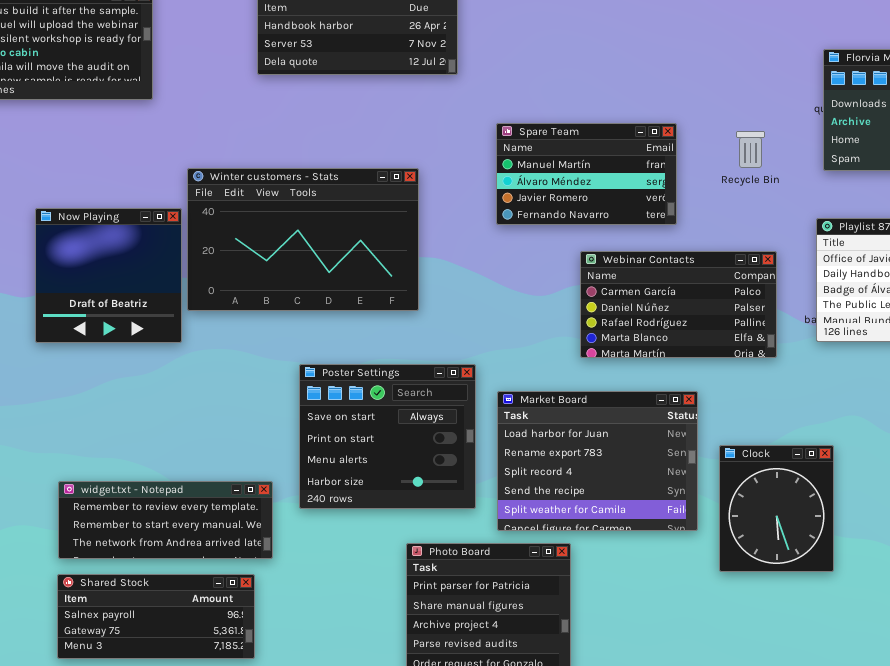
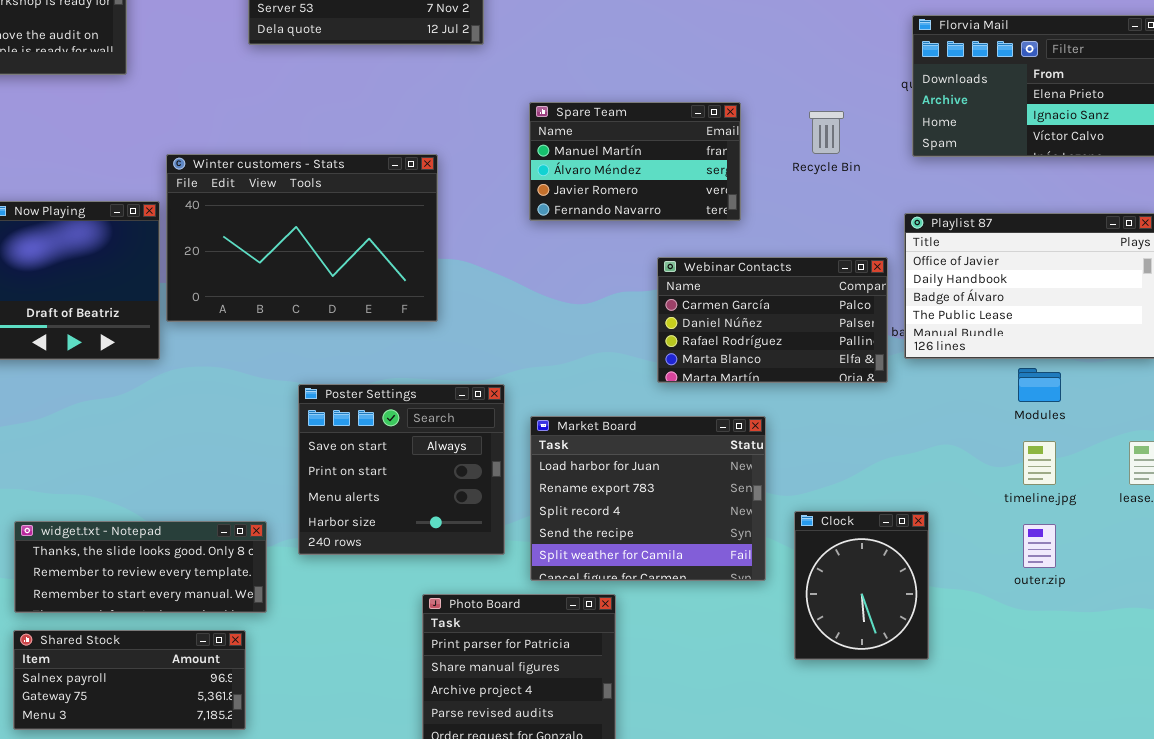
Webinar Contacts: [580,251,777,358] -> [657,257,888,383], moved
Clock: [719,445,834,572] -> [794,511,929,660], moved
widget.txt - Notepad: [58,481,273,559] -> [14,521,267,613], scrolled up 1 row

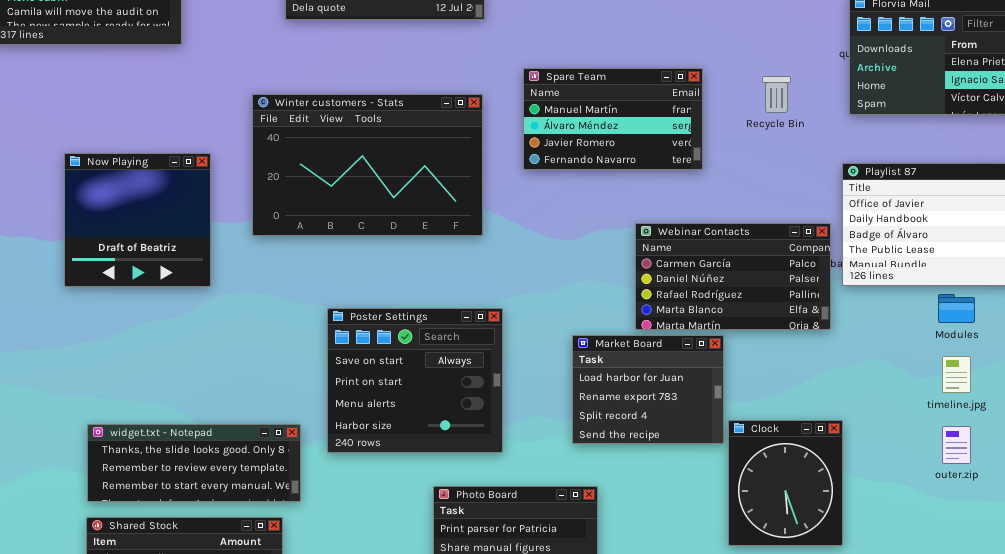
Winter customers - Stats: [166,154,438,322] -> [252,94,483,236], moved
Webinar Contacts: [657,257,888,383] -> [635,223,831,330], moved
Market Board: [530,416,766,581] -> [572,335,724,444], resized
Clock: [794,511,929,660] -> [728,420,843,546], moved

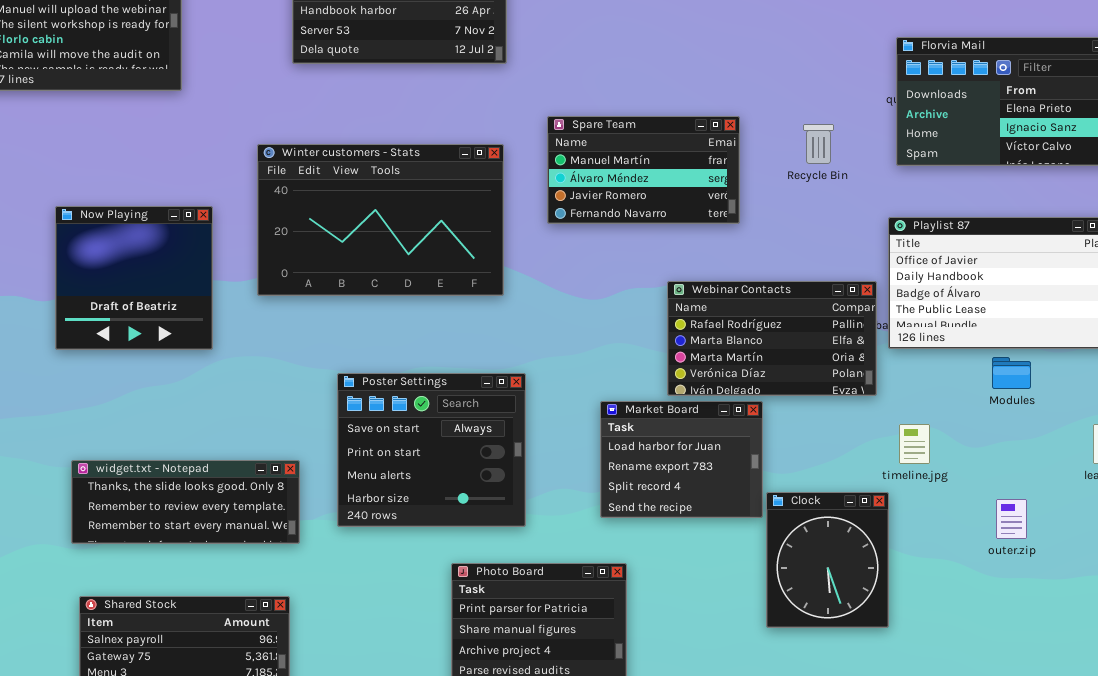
Webinar Contacts: [635,223,831,330] -> [667,281,877,396], scrolled down 2 rows
timeline.jpg: [942,356,971,393] -> [899,424,930,464], moved
widget.txt - Notepad: [87,424,301,502] -> [71,460,300,544], moved

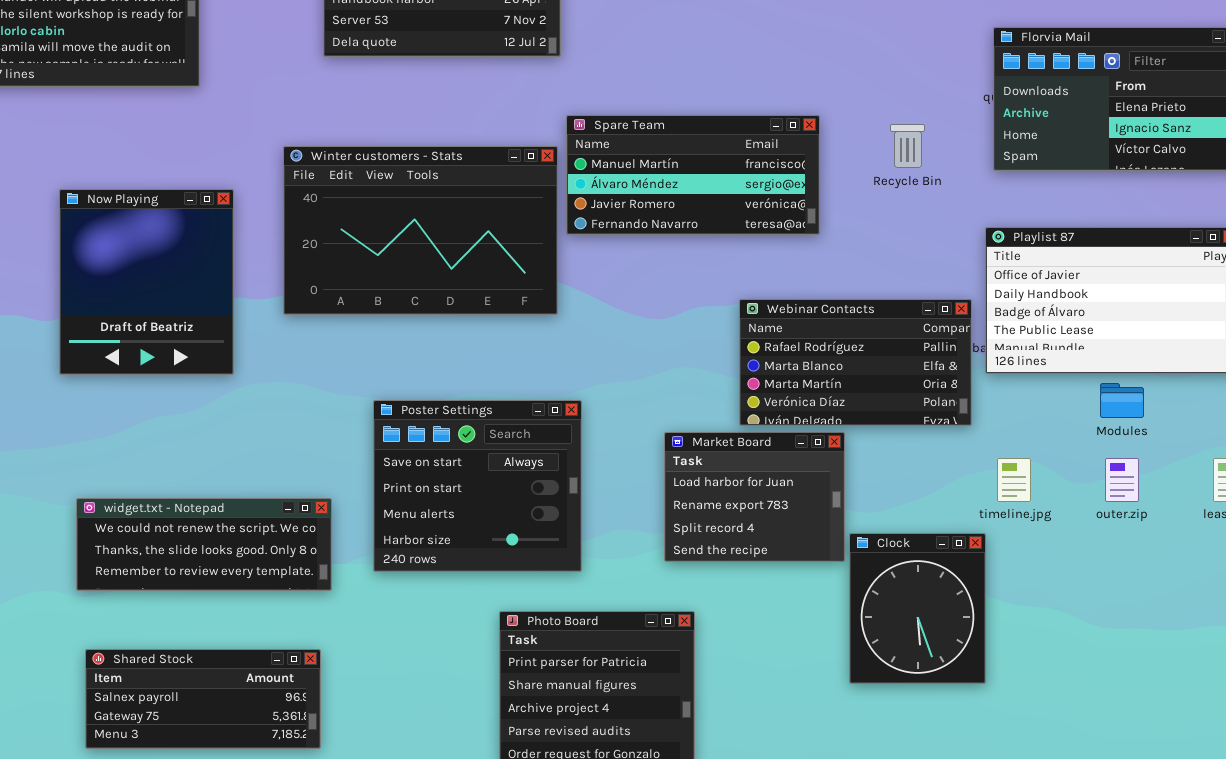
Spare Team: [547,116,740,224] -> [566,115,820,235], resized
Now Playing: [55,206,213,350] -> [59,189,234,375], resized
widget.txt - Notepad: [71,460,300,544] -> [76,498,332,591], scrolled up 1 row
outer.zip: [996,499,1027,539] -> [1105,458,1139,502], moved

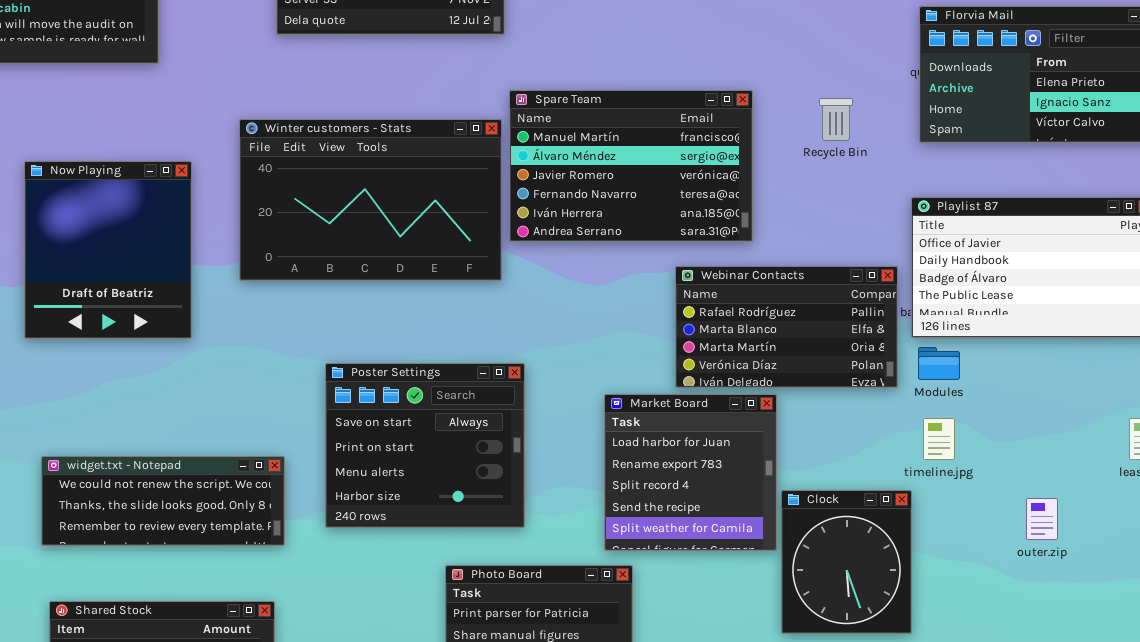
Spare Team: [566,115,820,235] -> [509,90,753,242], resized
Modules: [1100,383,1144,418] -> [918,347,960,380], moved
Market Board: [664,432,845,562] -> [604,394,777,551], resized
outer.zip: [1105,458,1139,502] -> [1026,498,1058,540], moved

